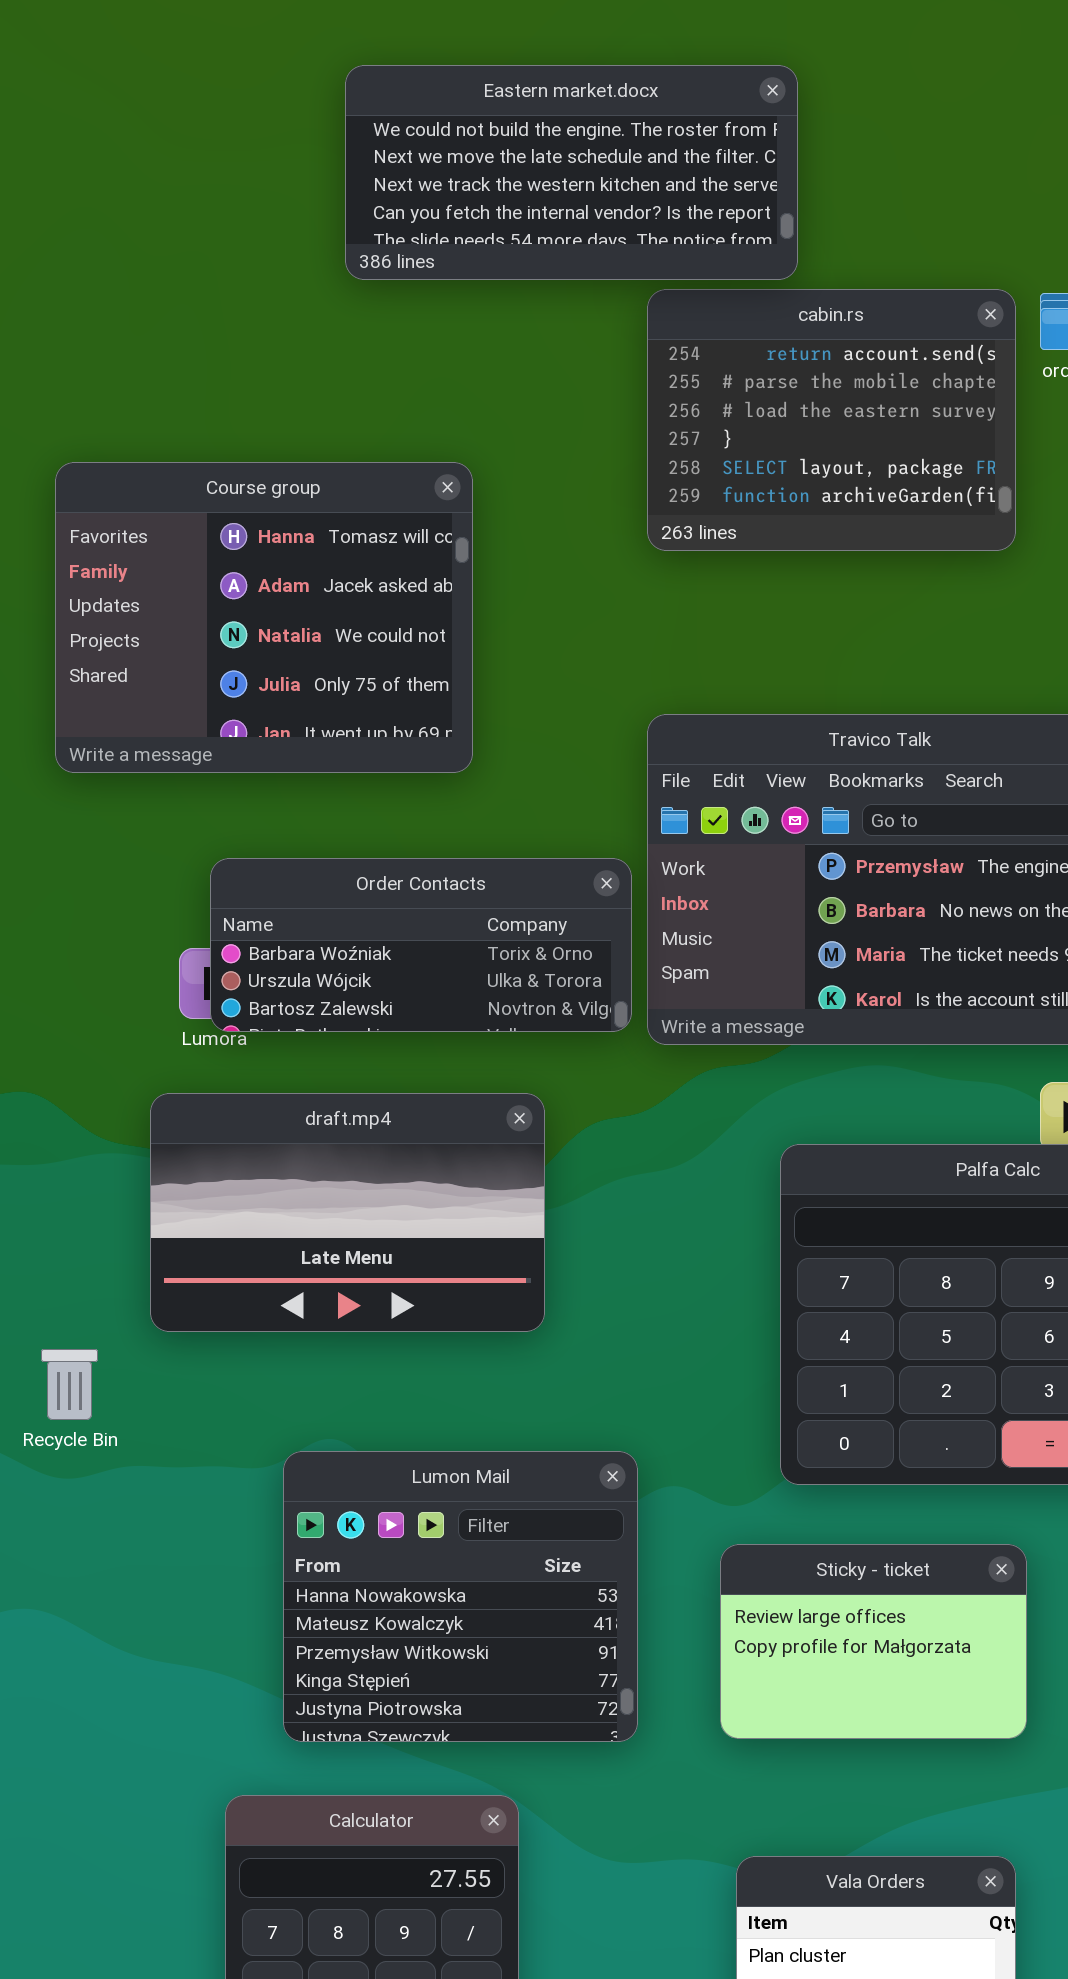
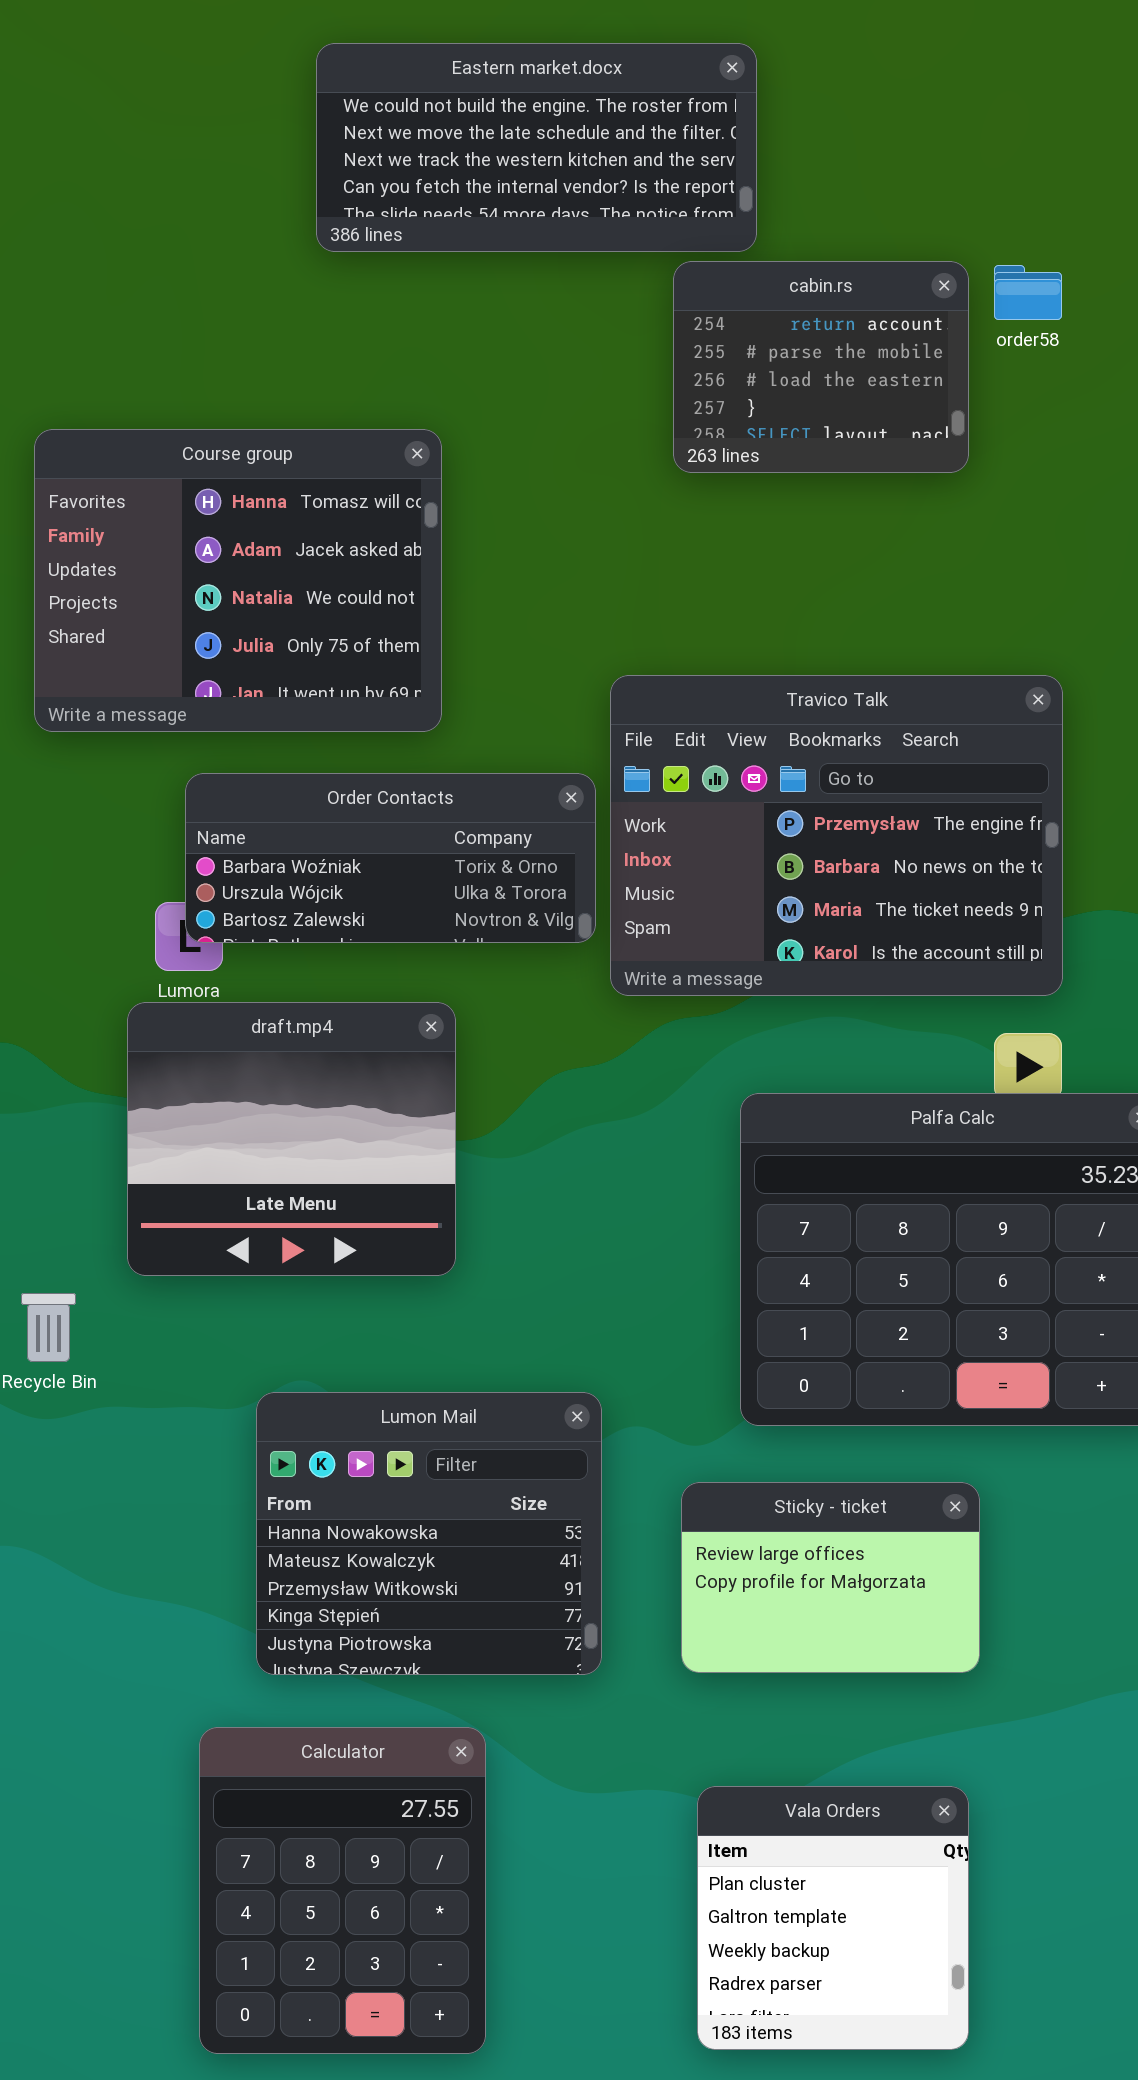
cabin.rs: [647,289,1016,551] -> [673,261,969,473], resized
Order Contacts: [210,858,632,1032] -> [185,773,596,943], moved
draft.mp4: [150,1093,545,1332] -> [127,1002,456,1276], resized

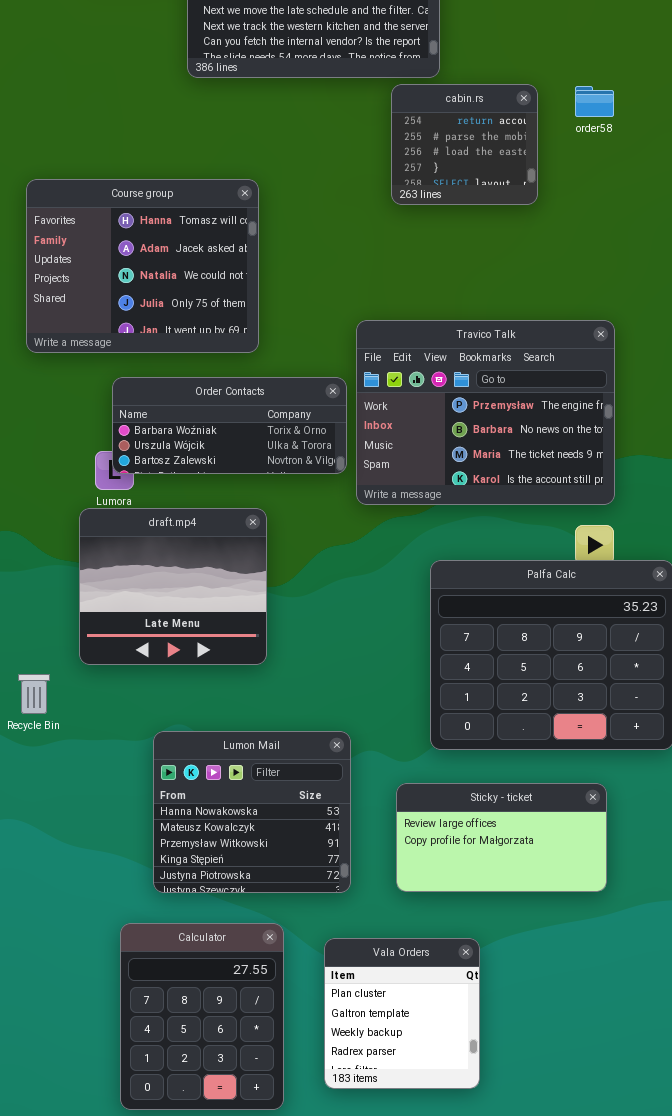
cabin.rs: [673,261,969,473] -> [391,84,538,205], resized
Sticky - ticket: [681,1482,980,1673] -> [396,783,607,892], resized
Vala Orders: [697,1786,969,2050] -> [324,938,480,1089], moved

